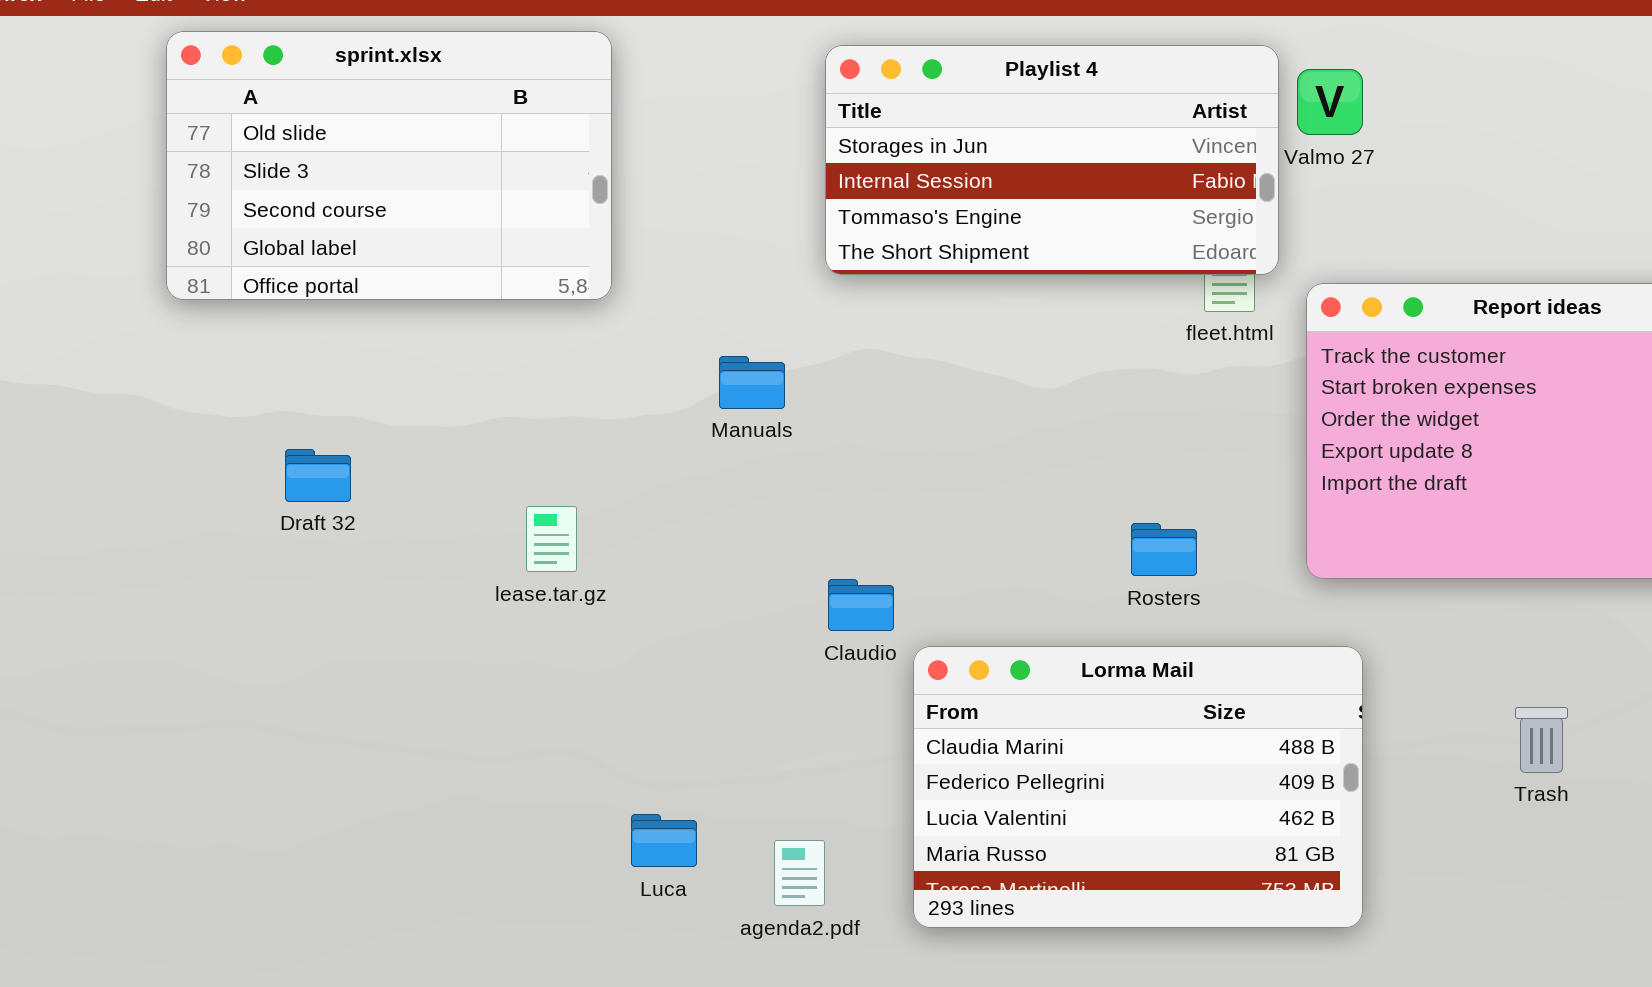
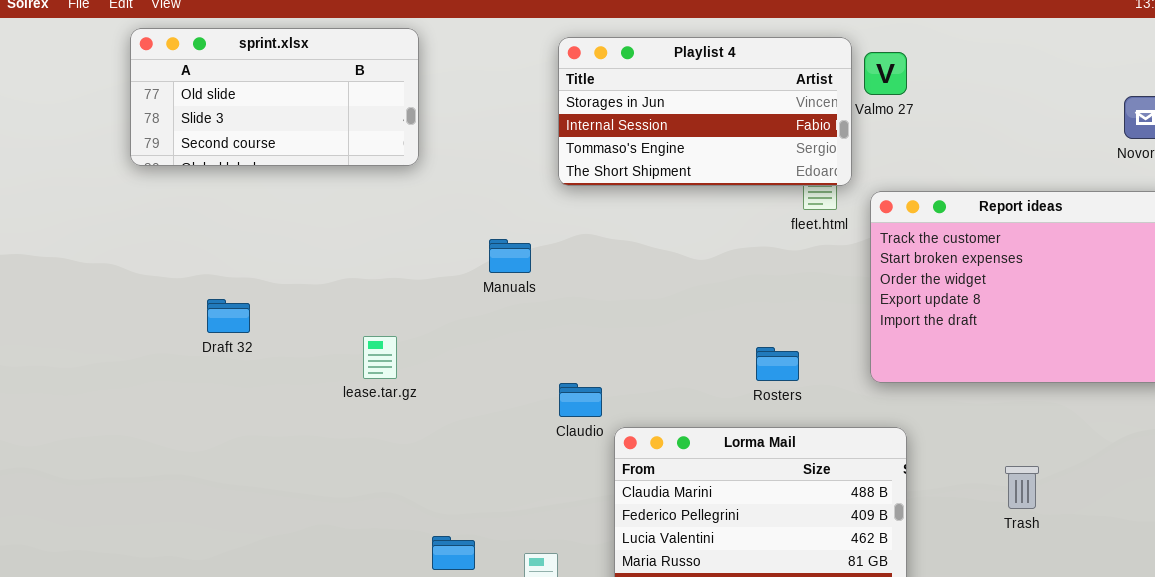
sprint.xlsx: [166,31,612,300] -> [130,28,419,166], resized

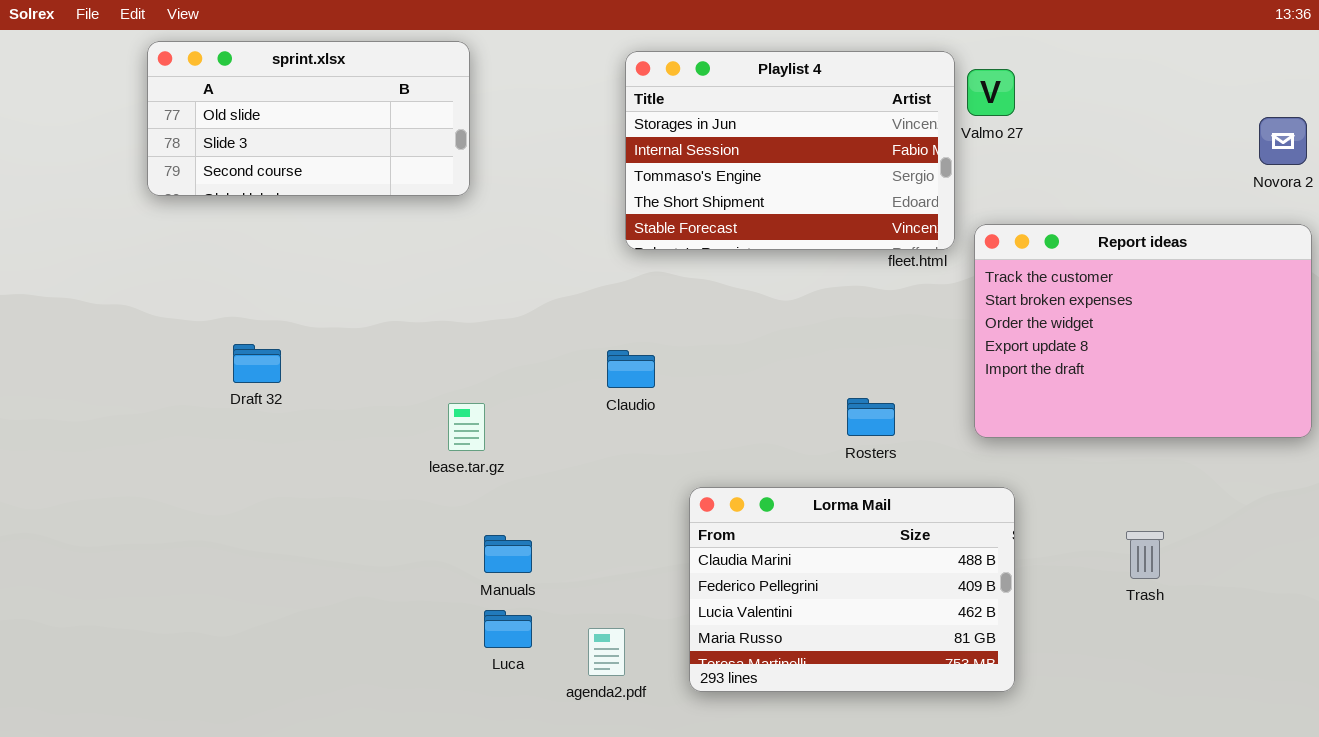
Playlist 4: [558,37,852,186] -> [625,51,955,250], resized
Manuals: [489,239,531,273] -> [484,535,532,573], moved
lease.tar.gz: [363,336,397,379] -> [448,403,485,451], moved
Claudio: [559,383,602,417] -> [607,350,655,388], moved

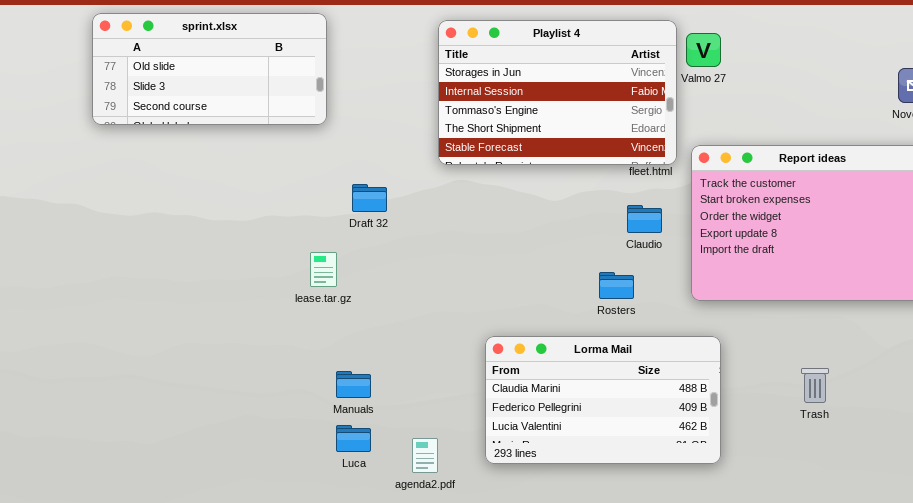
Draft 32: [233,344,281,383] -> [352,184,387,212], moved
Claudio: [607,350,655,388] -> [627,205,662,233], moved
lease.tar.gz: [448,403,485,451] -> [310,252,337,287], moved
Lorma Mail: [689,487,1015,692] -> [485,336,721,464], resized

